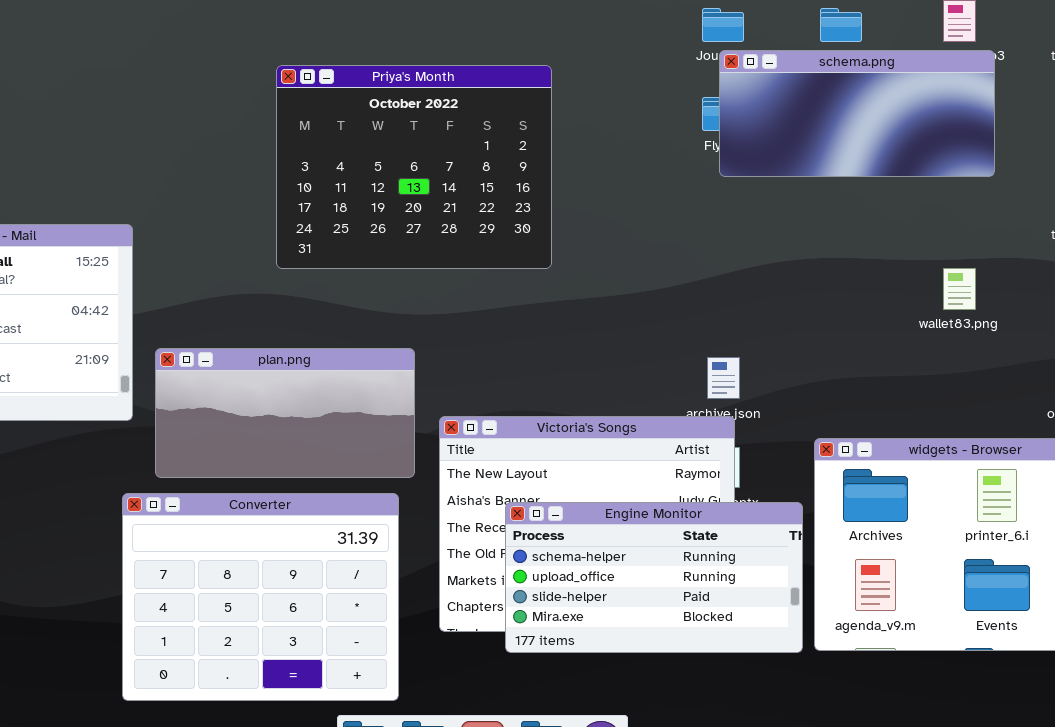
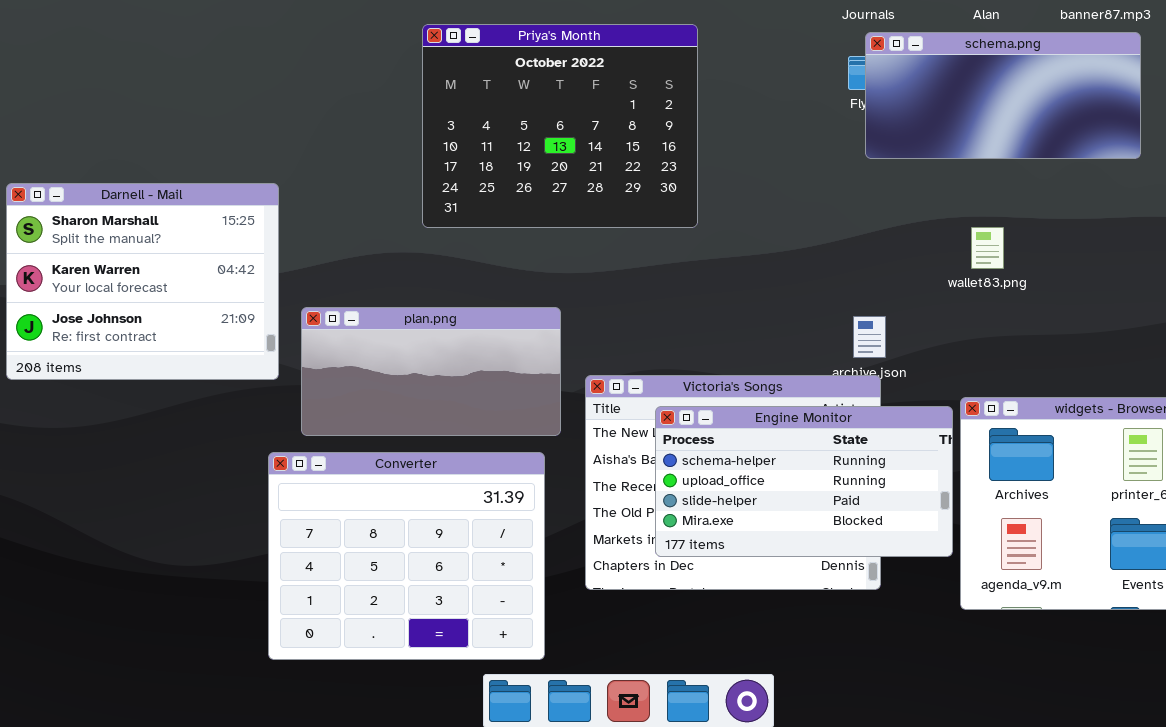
schema.png: [719,50,995,177] -> [865,32,1141,159], moved
wallet83.png: [943,268,976,310] -> [971,227,1004,269], moved
Engine Monitor: [505,502,803,653] -> [655,406,953,557], moved

